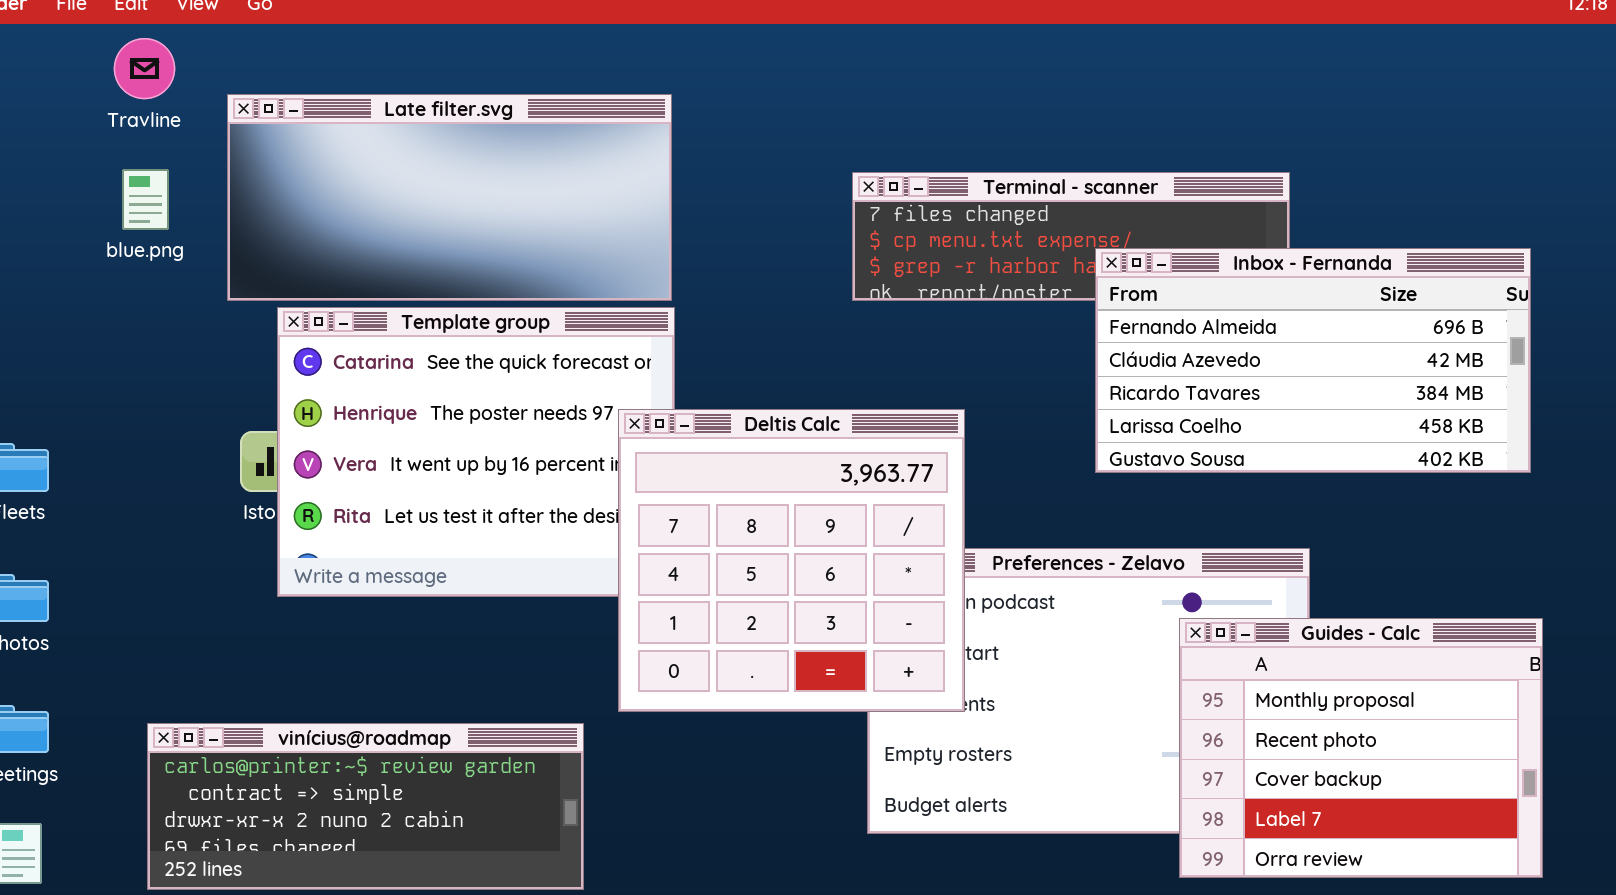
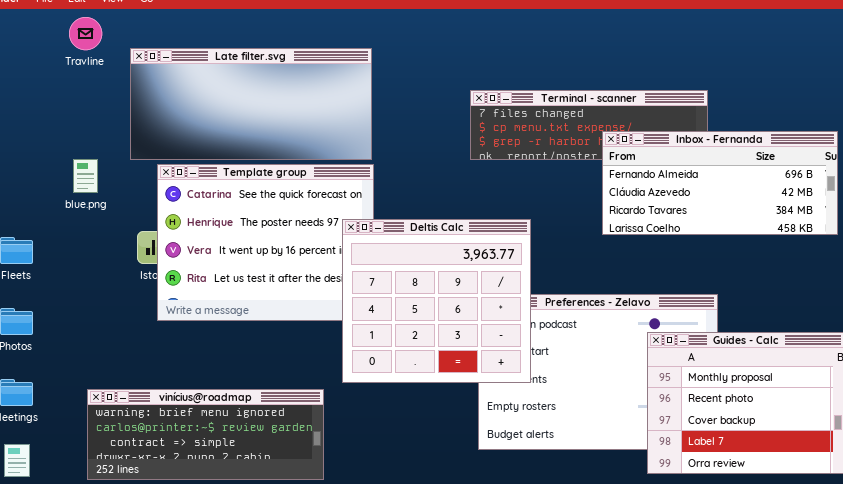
blue.png: [122,169,169,230] -> [73,159,98,193], moved
Inbox - Fernanda: [1095,248,1531,473] -> [602,131,838,235], resized
vinícius@roadmap: [147,723,584,890] -> [87,389,324,480], scrolled up 1 row

